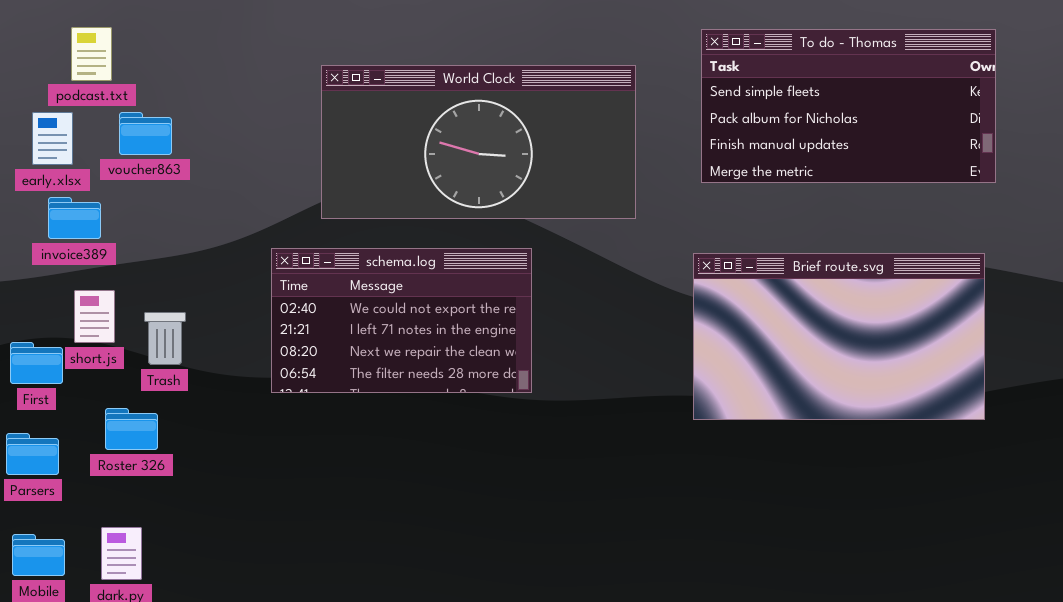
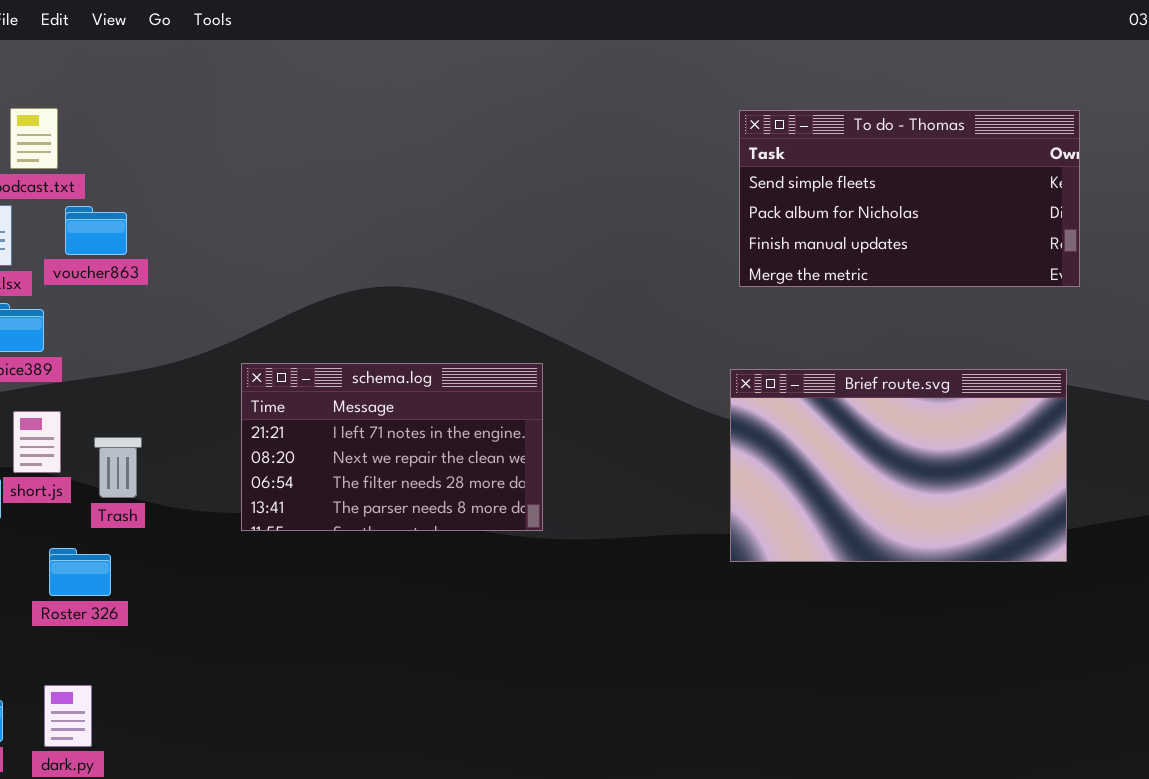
World Clock: [321,65,636,219] -> none, closed
schema.log: [271,248,532,393] -> [241,363,543,531], scrolled down 1 row

